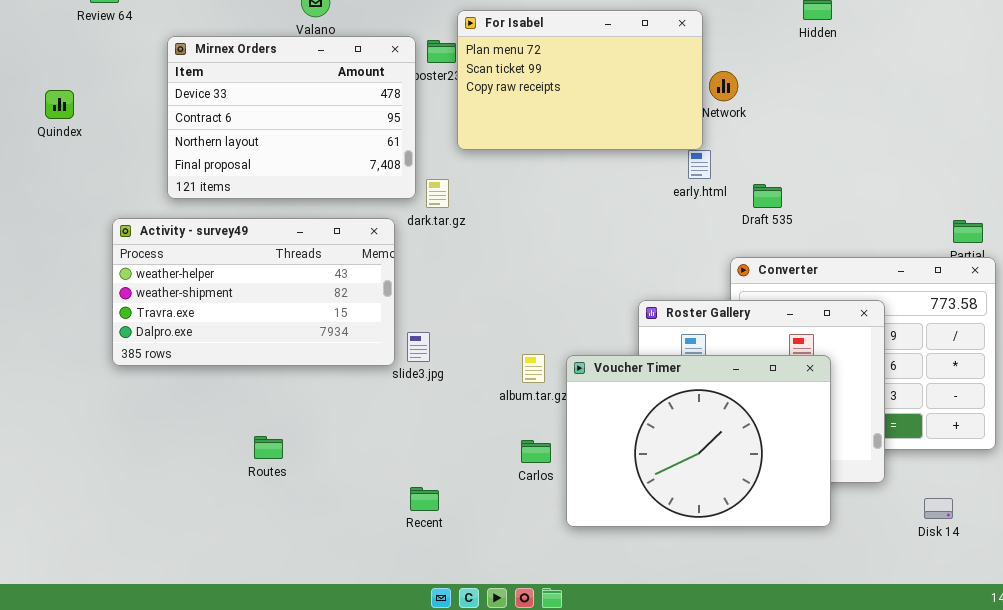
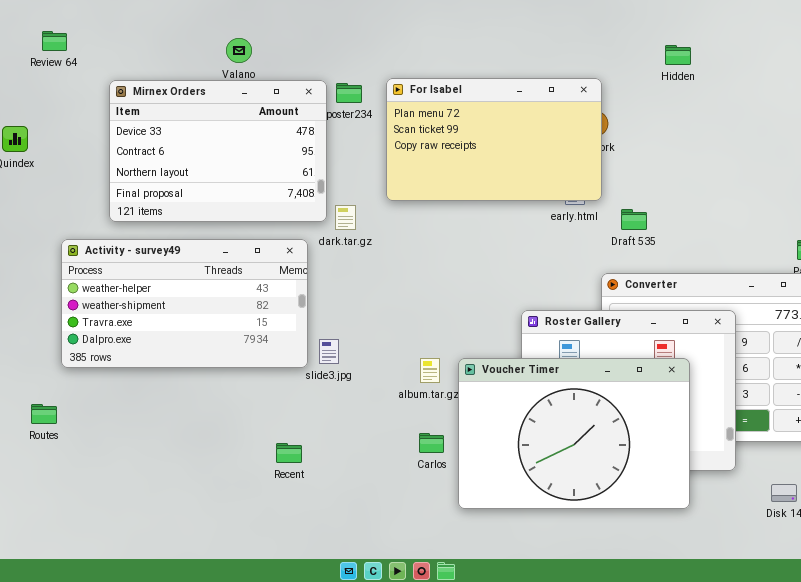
For Isabel: [457,10,703,150] -> [386,78,602,201], moved
Routes: [254,436,283,459] -> [31,404,57,424], moved
Recent: [410,487,439,511] -> [276,443,302,463], moved

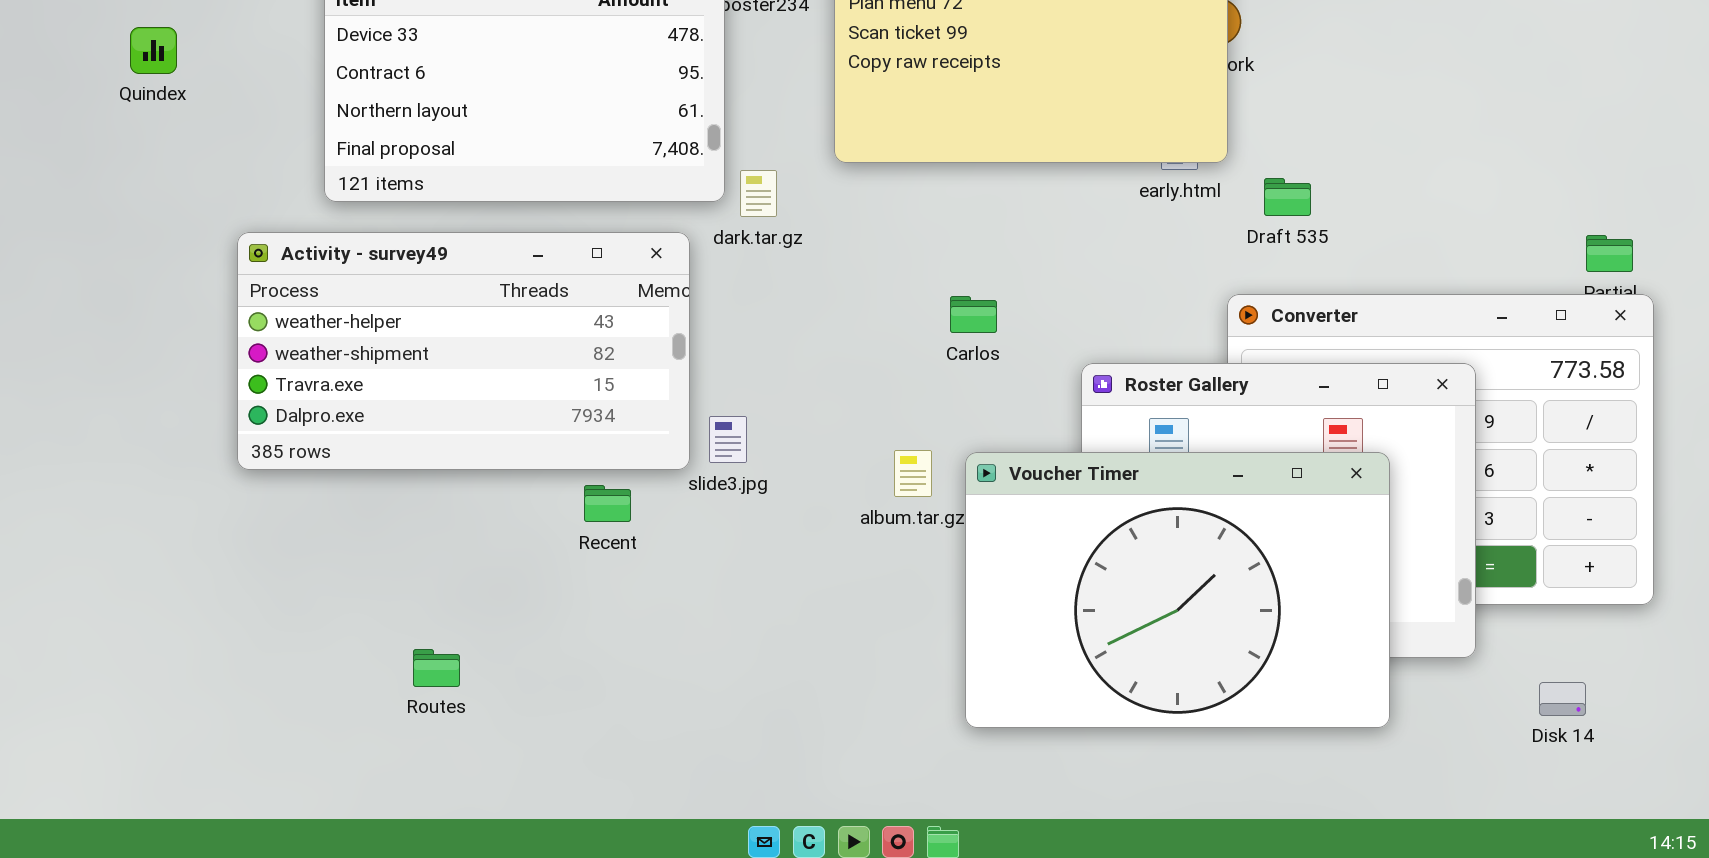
Routes: [31,404,57,424] -> [413,649,460,687], moved
Carlos: [419,433,444,453] -> [950,296,997,333], moved
Recent: [276,443,302,463] -> [584,485,631,522], moved

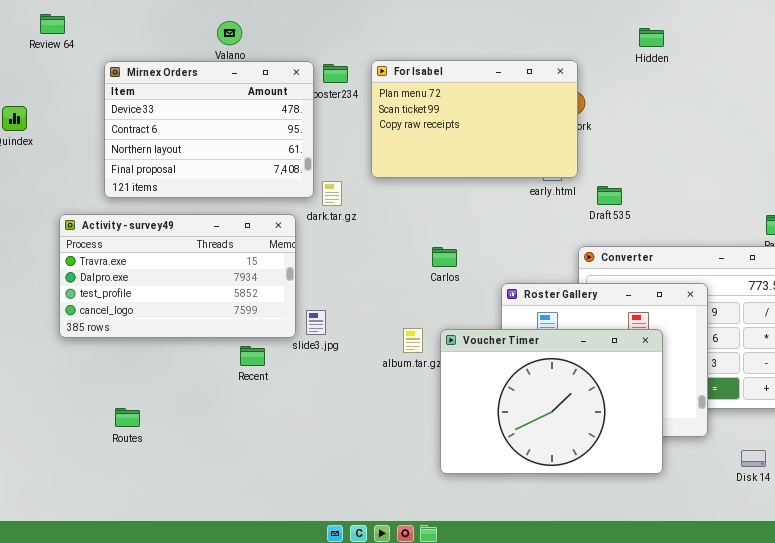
Activity - survey49: [237,232,690,470] -> [59,214,296,338], scrolled down 2 rows
Routes: [413,649,460,687] -> [115,408,140,427], moved

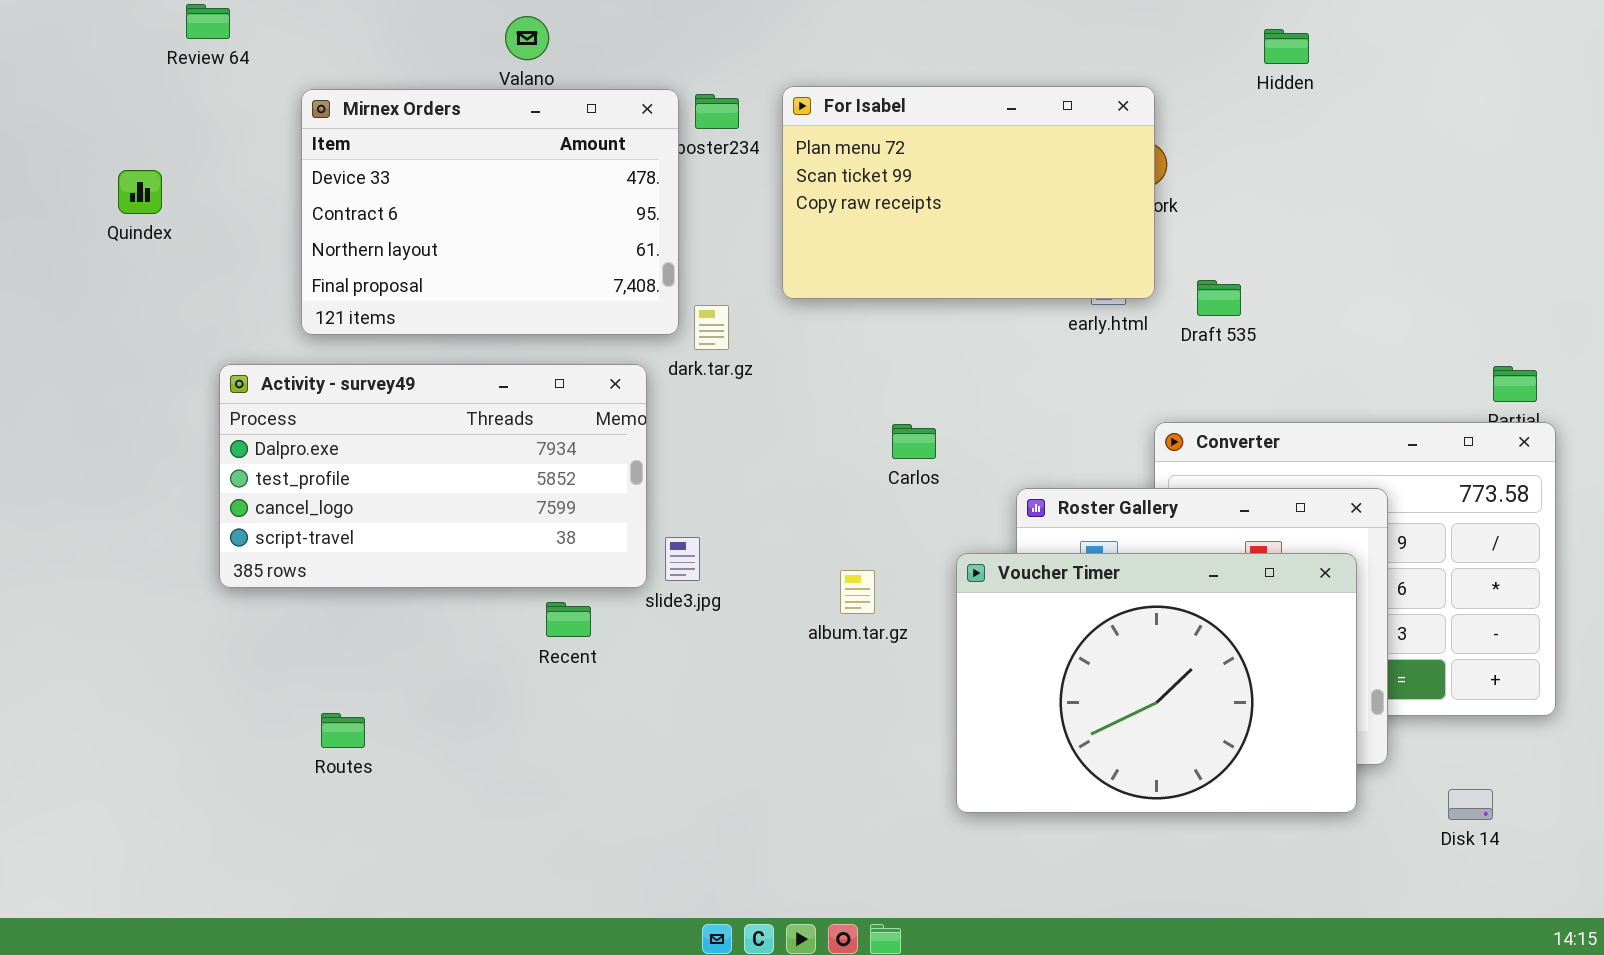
Draft 535: [597,186,622,205] -> [1197,280,1241,316], moved
Activity - survey49: [59,214,296,338] -> [219,364,647,588], scrolled down 1 row
Voucher Timer: [440,329,663,474] -> [956,553,1357,813], moved

